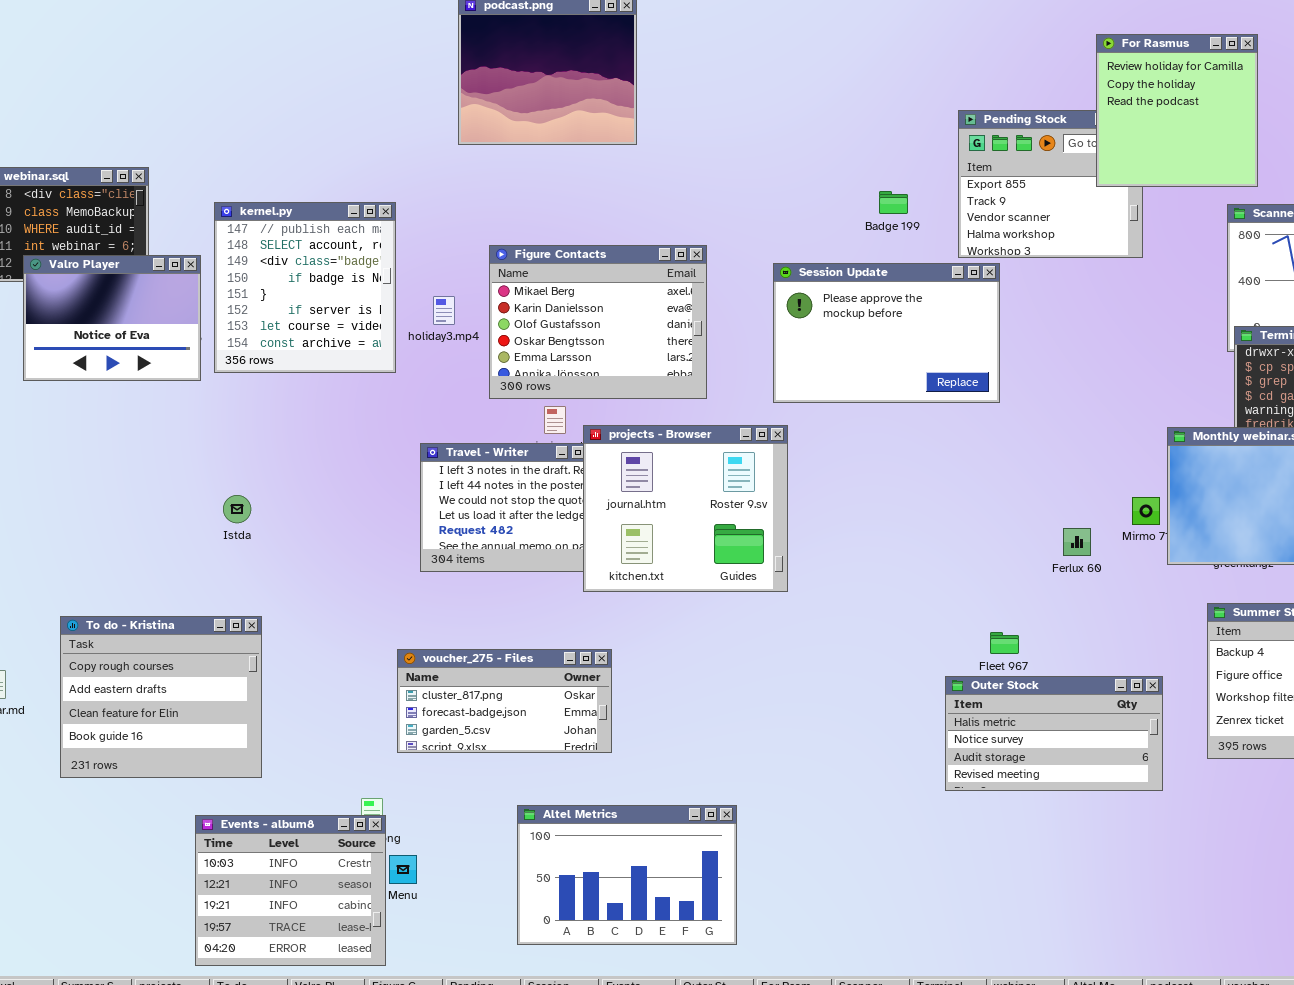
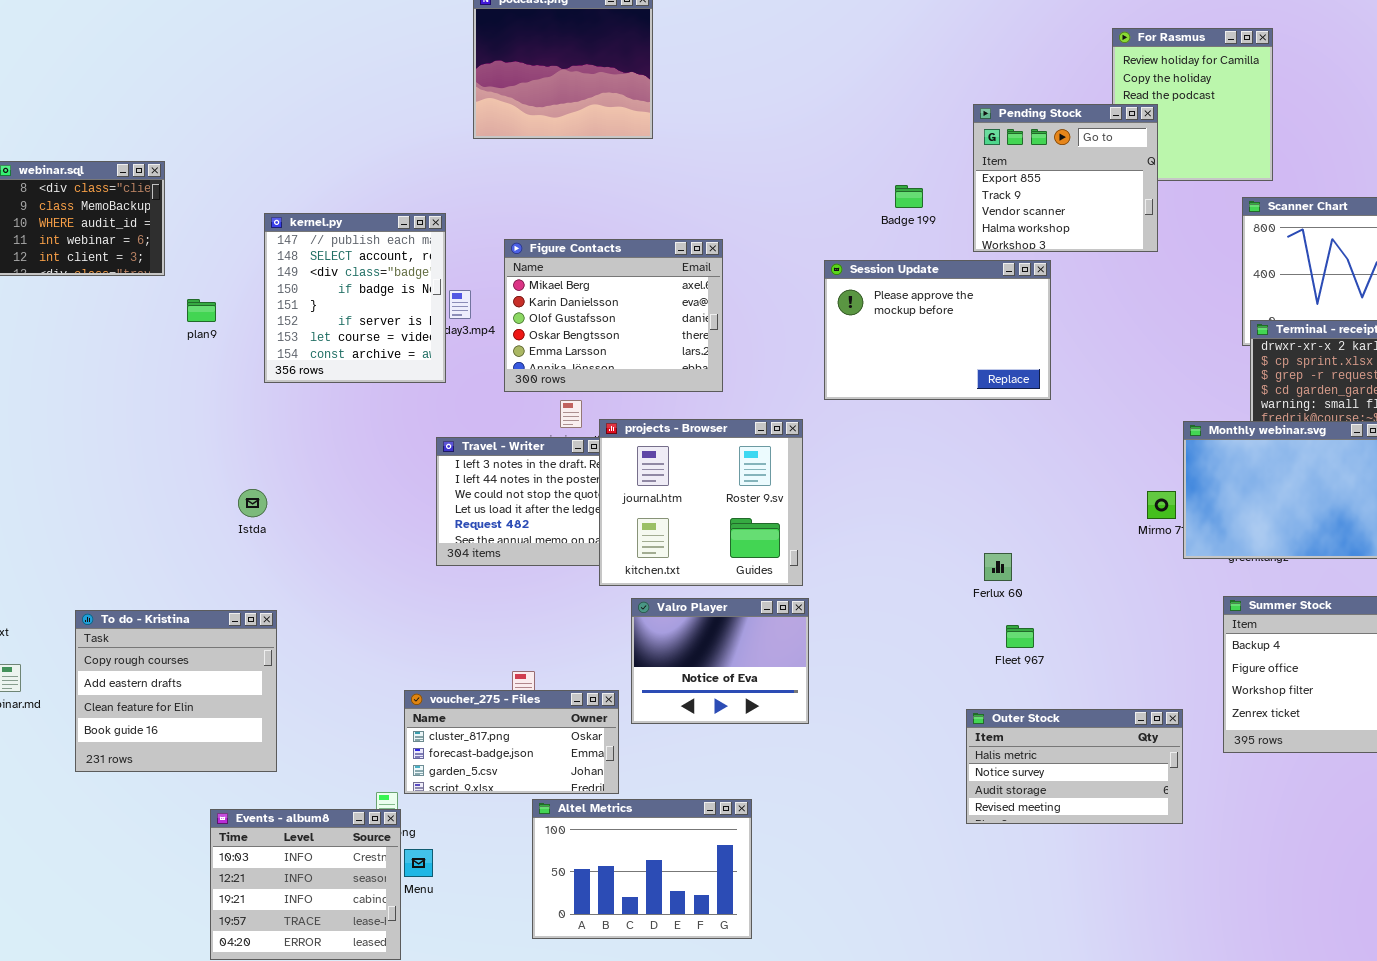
Pending Stock: [958,110,1143,258] -> [973,104,1158,252], raised
kernel.py: [214,202,396,373] -> [264,213,446,383], moved
Valro Player: [23,255,201,381] -> [631,598,809,724], moved
Session Update: [773,263,1000,403] -> [824,260,1051,400], moved
Ferlux 60: [1063,528,1091,556] -> [984,553,1012,581], moved
voucher_275 - Files: [397,649,612,753] -> [404,690,619,794], moved
Outer Stock: [945,676,1163,791] -> [966,709,1183,824], moved

